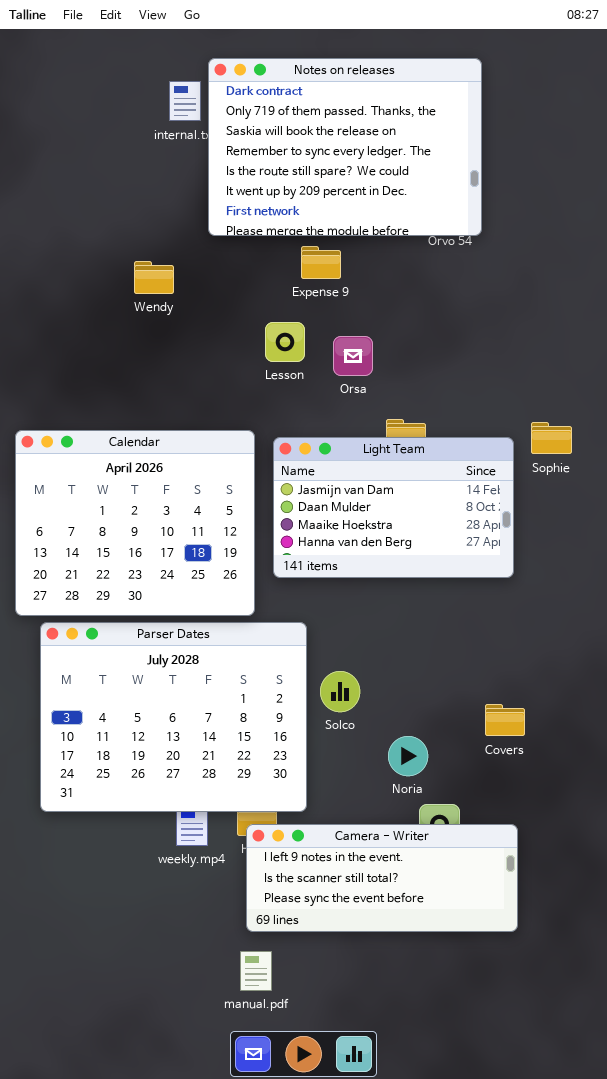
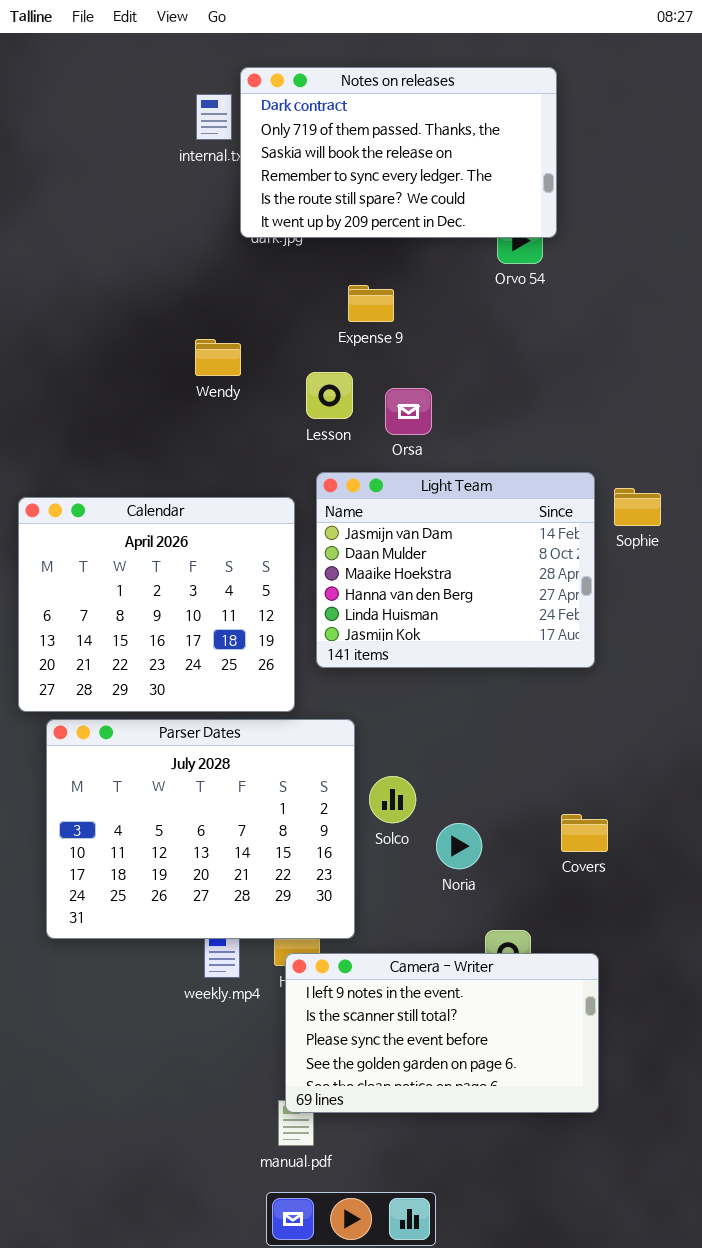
Notes on releases: [208,58,482,236] -> [240,67,557,238], resized
Wendy: [134,261,174,294] -> [195,339,241,376], moved
Light Team: [273,437,514,578] -> [316,472,595,668], resized
Noria: [388,736,428,776] -> [436,823,482,869], moved
Camera - Writer: [246,824,518,932] -> [285,953,599,1113], resized

